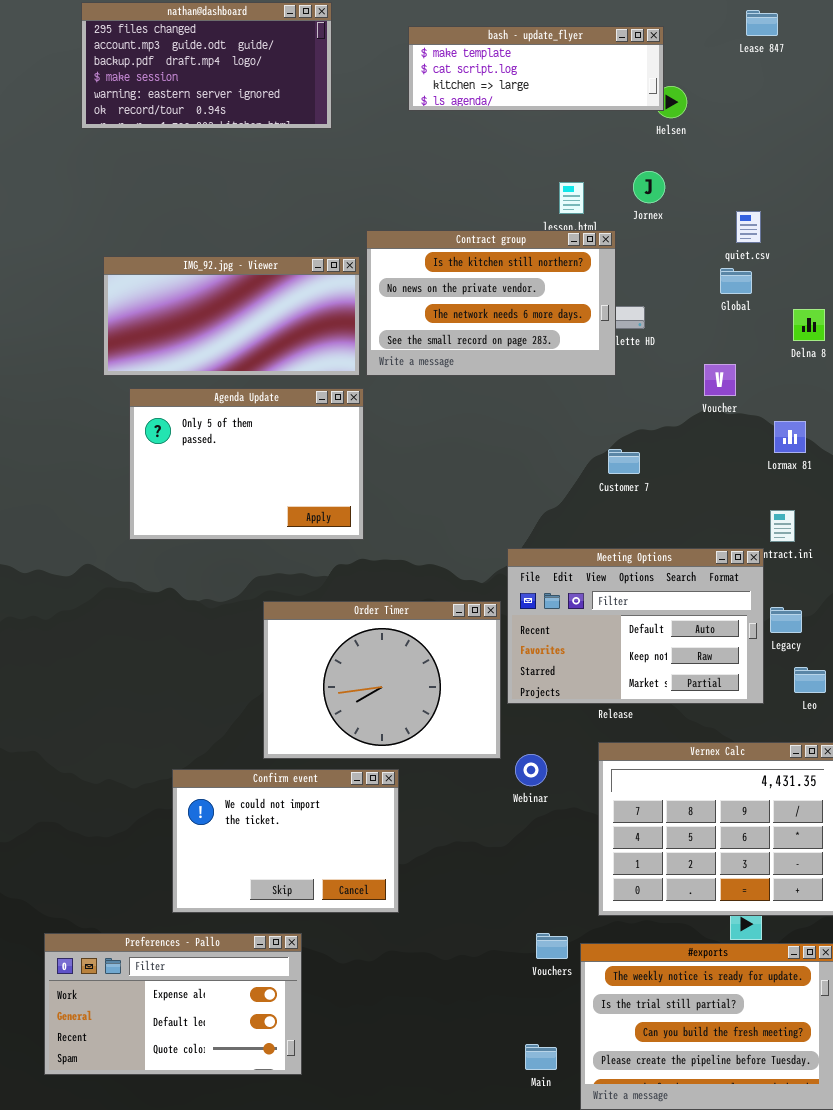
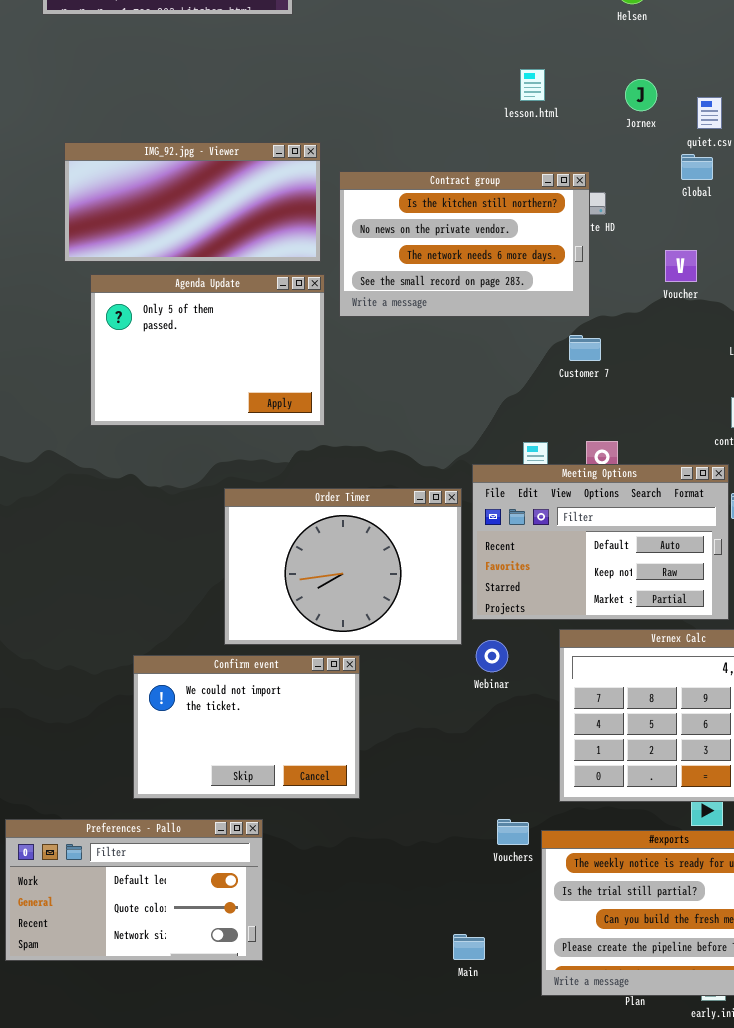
Jornex: [633,171,665,203] -> [625,79,657,111], moved
Contract group: [366,230,616,376] -> [339,171,590,317], moved
Meeting Options: [507,548,764,704] -> [472,464,729,620], moved
Preferences - Pallo: [44,933,302,1075] -> [5,819,263,961], scrolled down 1 row
Main: [525,1044,557,1070] -> [453,934,485,960], moved

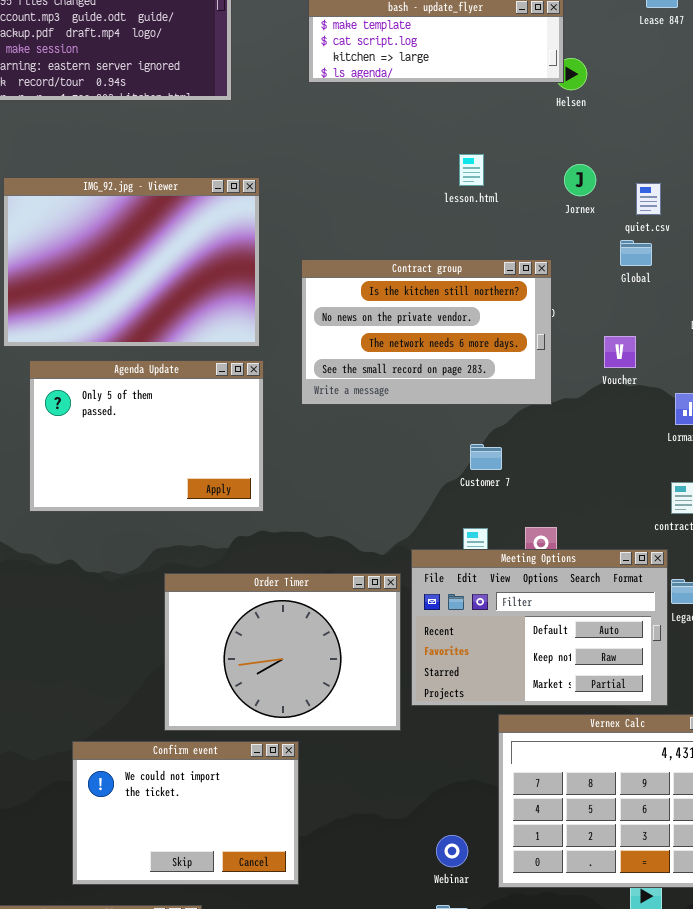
IMG_92.jpg - Viewer: [64,142,321,262] -> [3,177,260,347], resized
Contract group: [339,171,590,317] -> [301,259,552,405], moved
Customer 7: [569,335,601,361] -> [470,444,502,470], moved
Webinar: [476,640,508,672] -> [436,835,468,867], moved

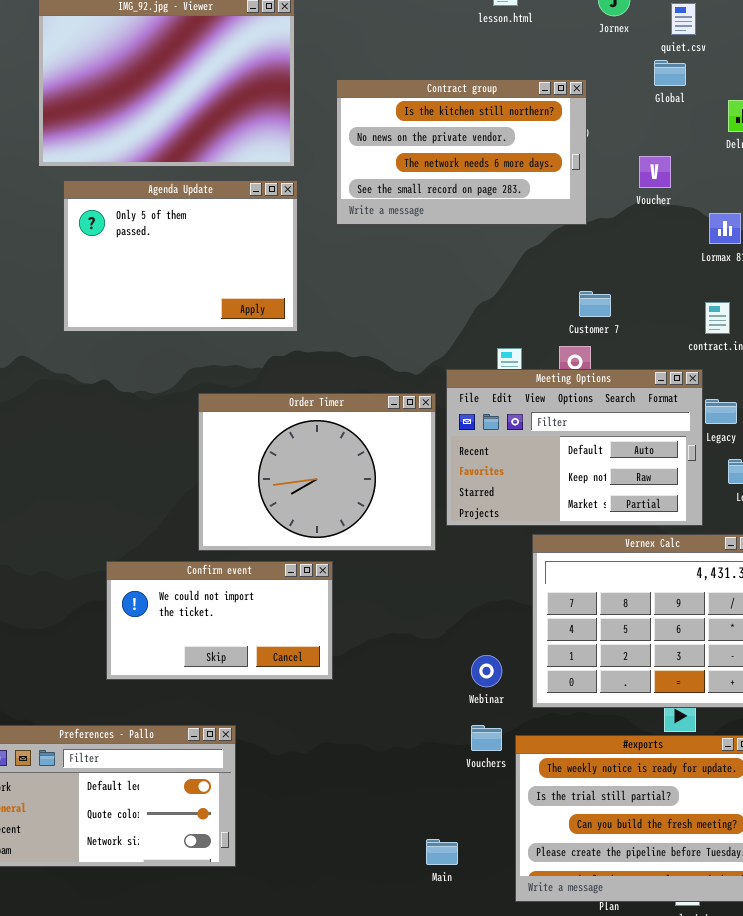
Customer 7: [470,444,502,470] -> [579,291,611,317], moved
Confirm event: [72,741,299,885] -> [106,561,333,680], resized

